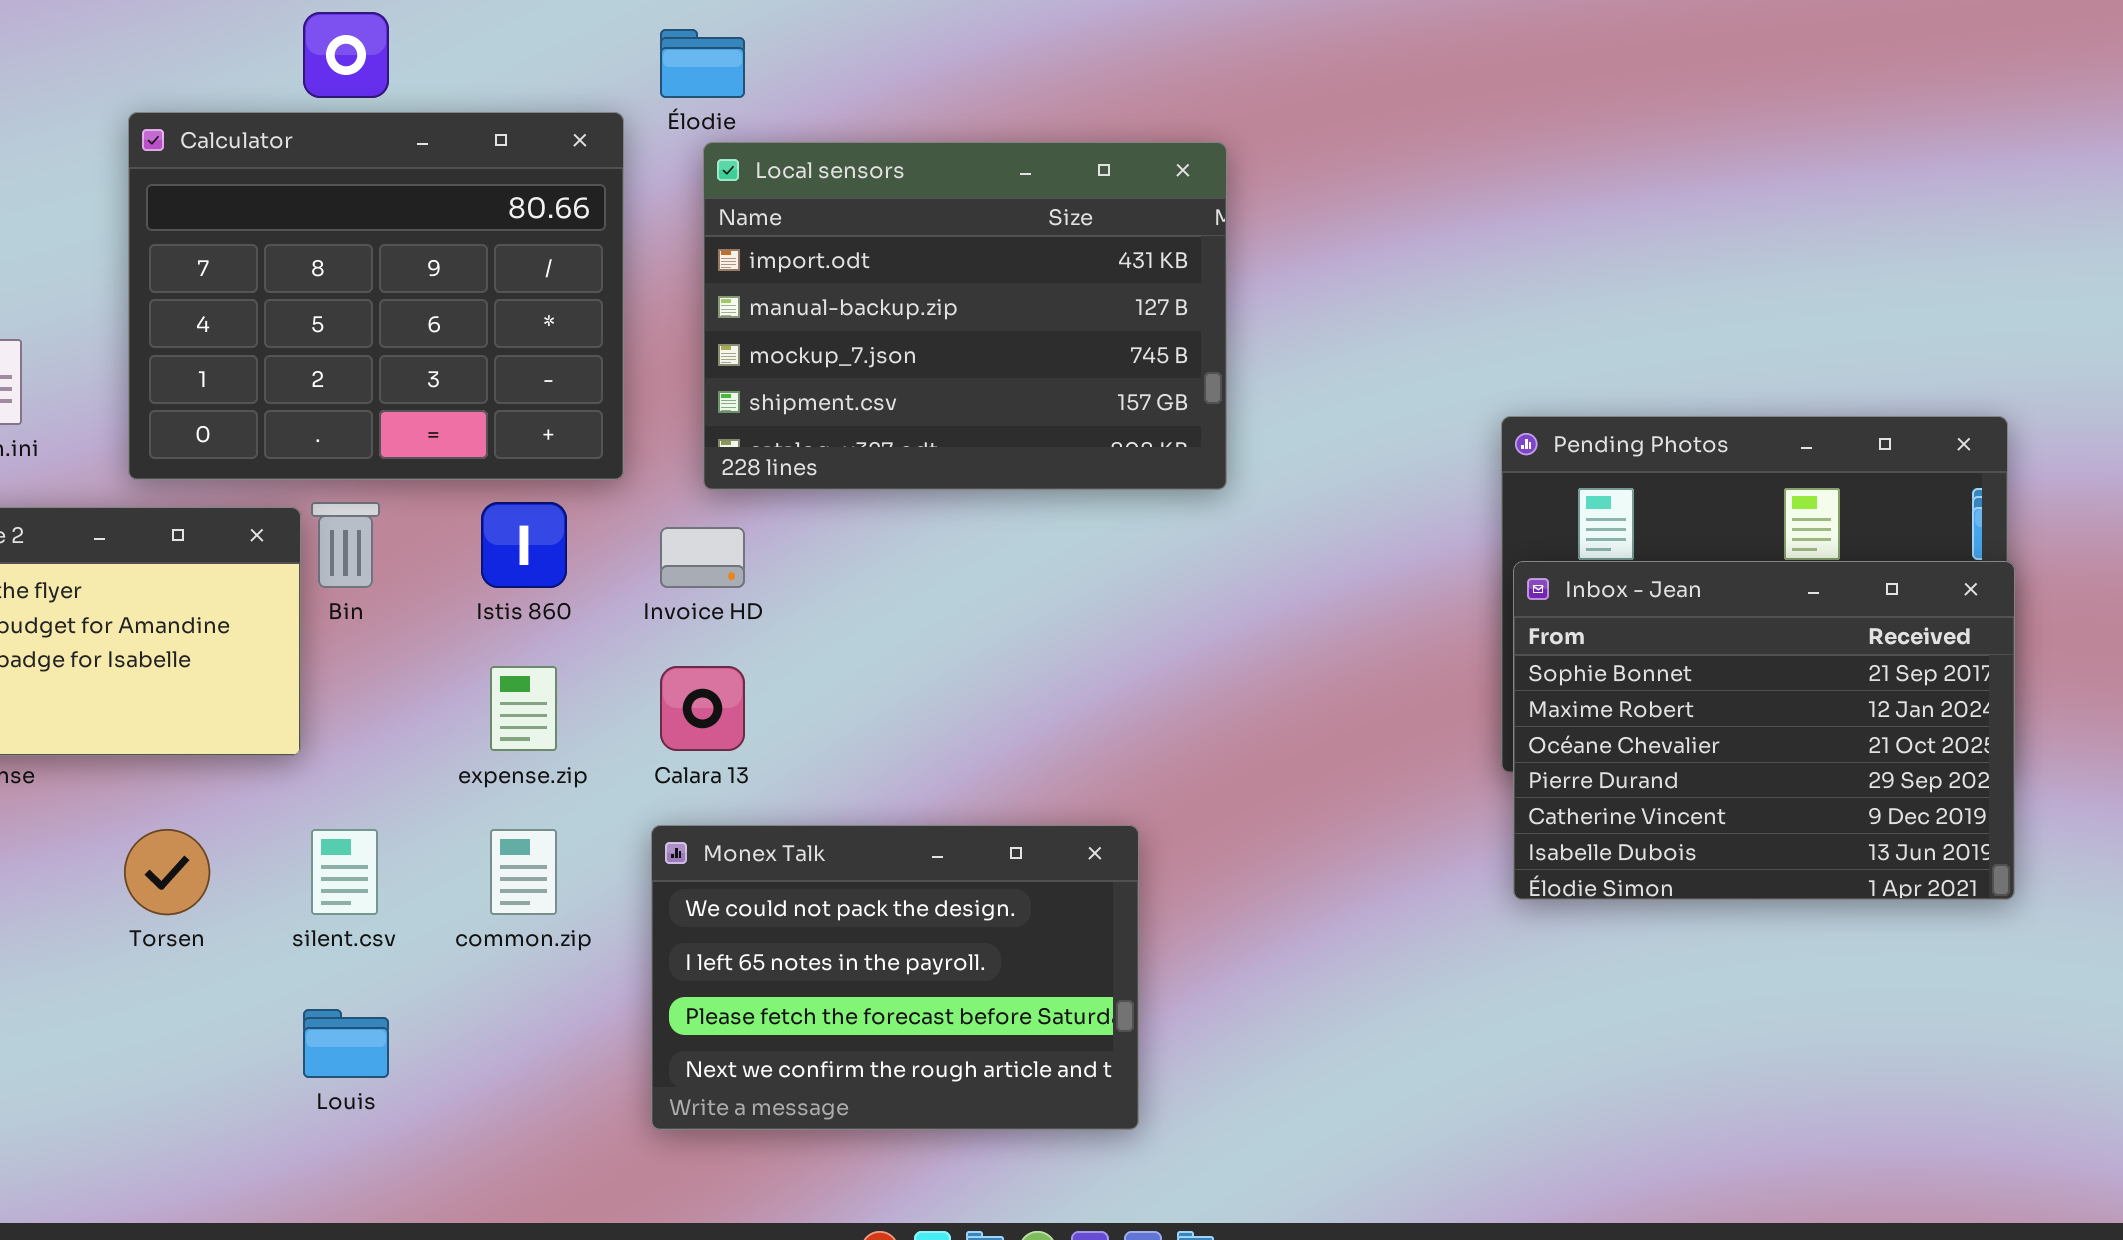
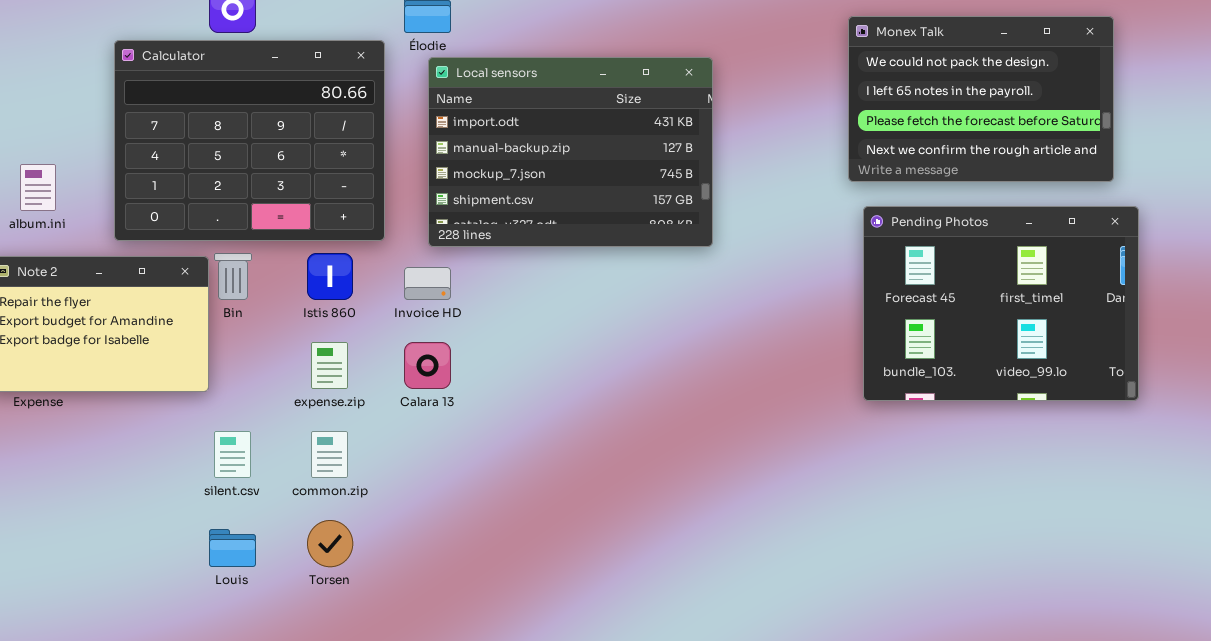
Inbox - Jean: [1513,561,2015,900] -> none, closed
Monex Talk: [651,825,1139,1130] -> [848,16,1114,182], moved
Torsen: [124,829,210,915] -> [307,520,353,567], moved

